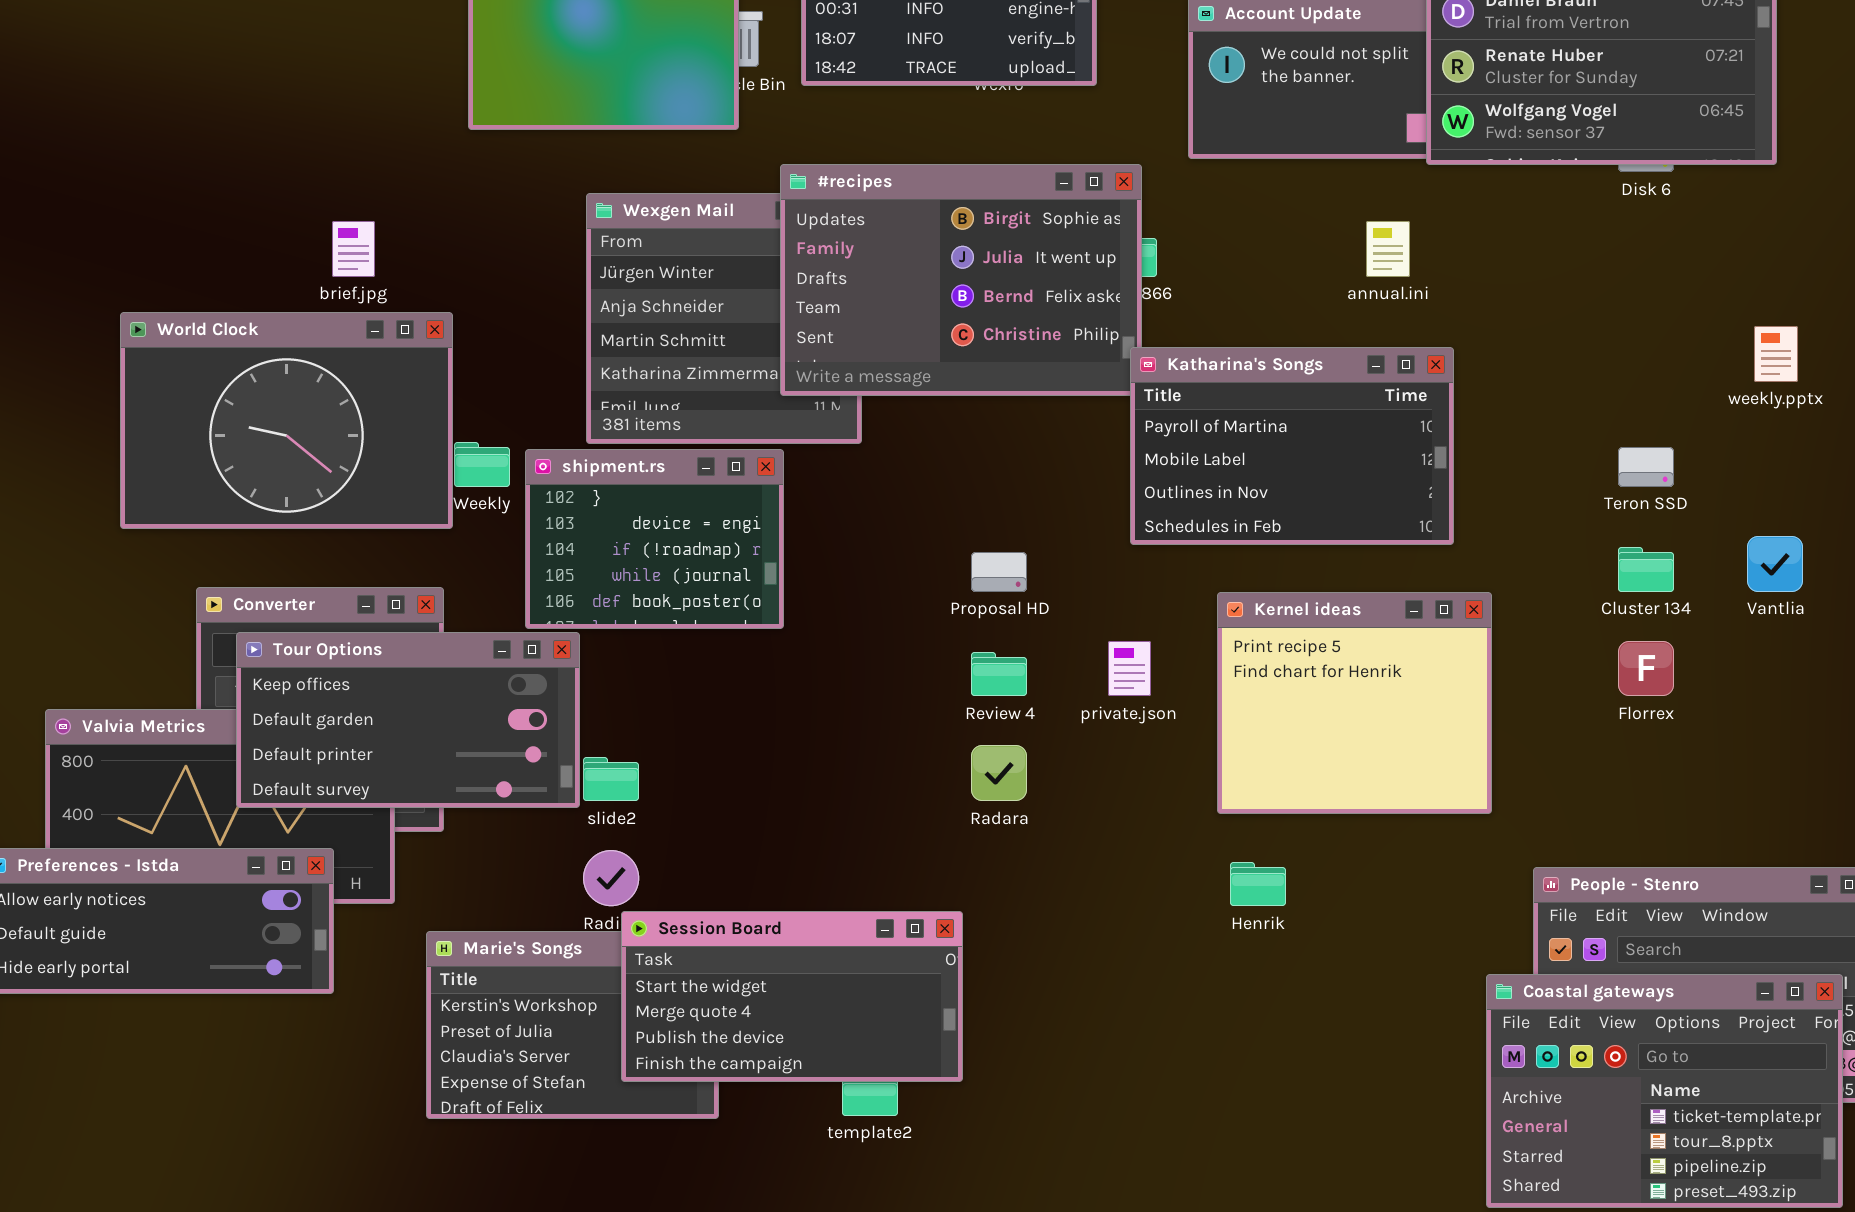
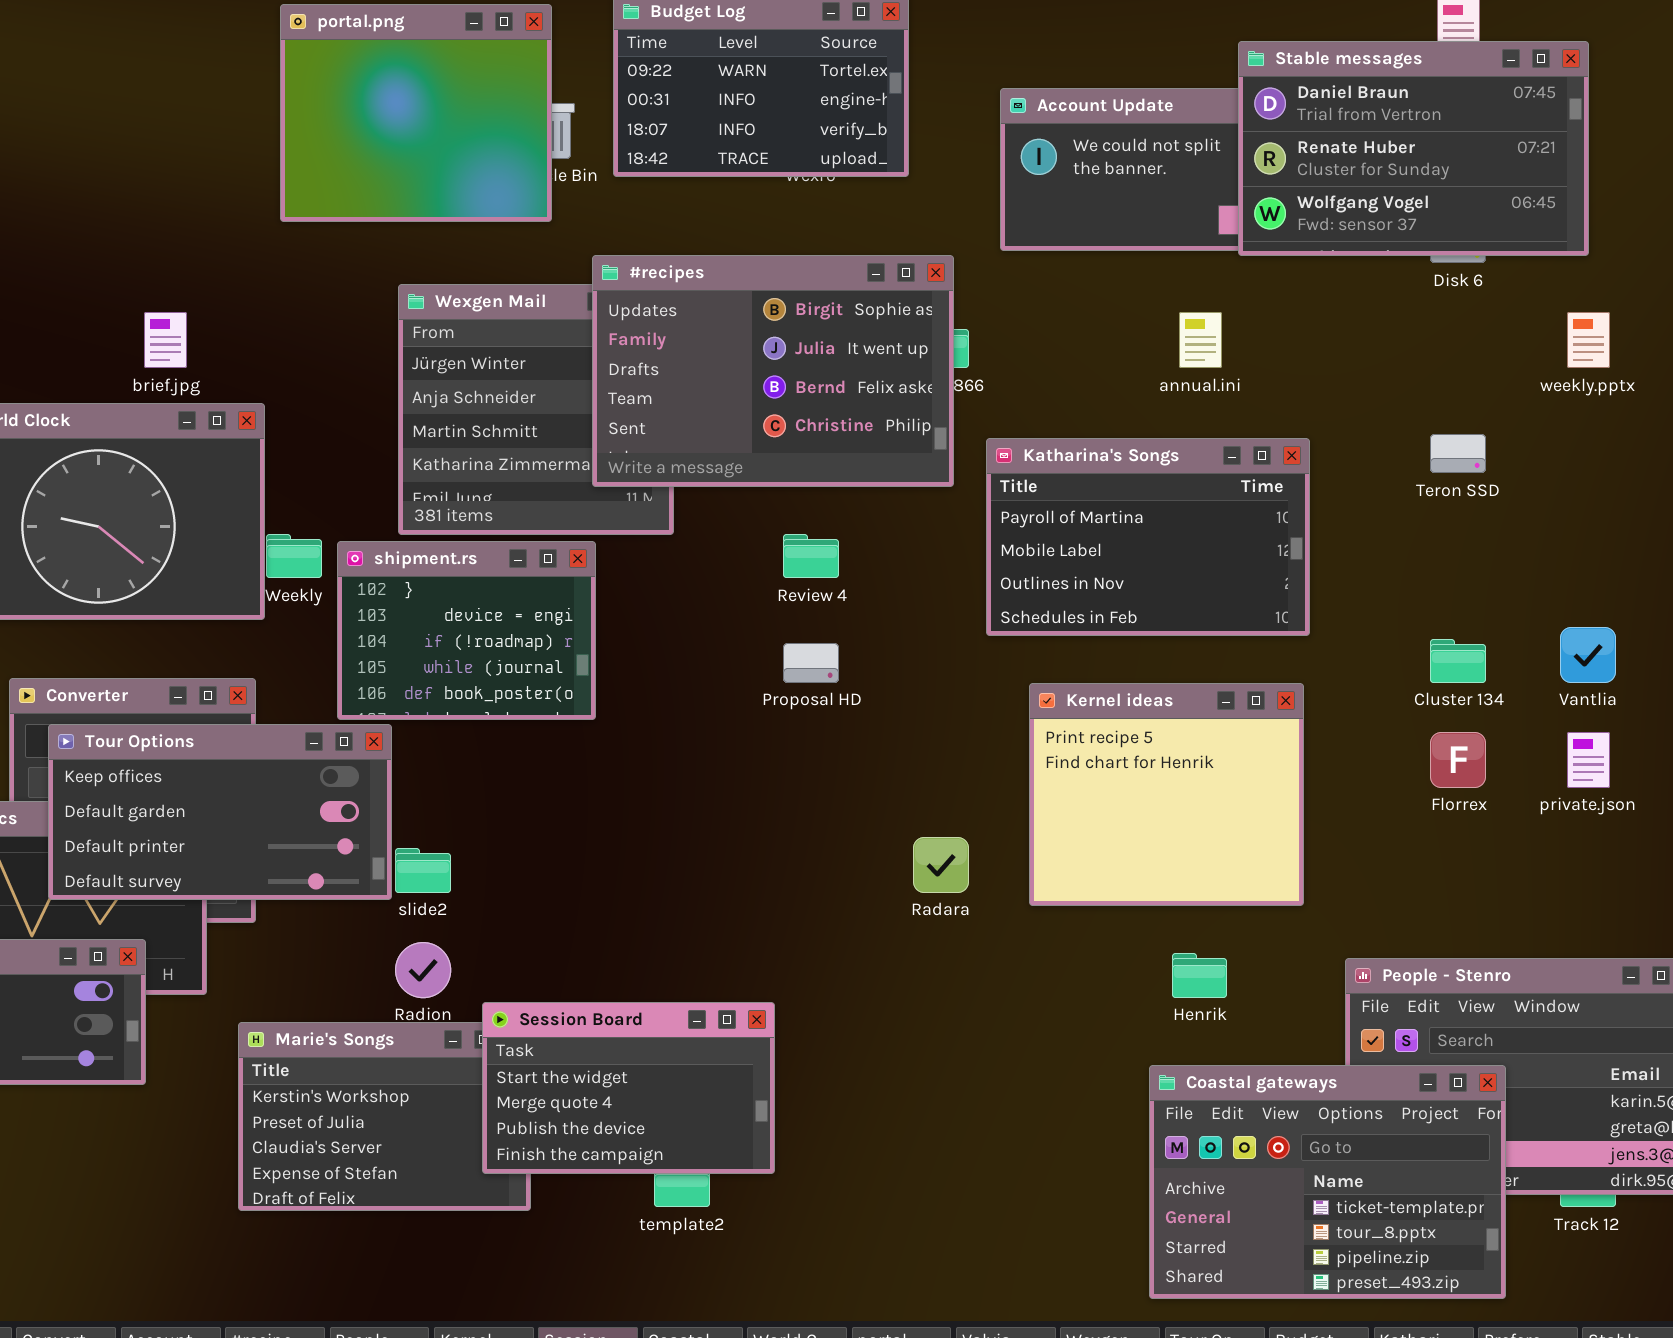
weekly.pptx: [1754,326,1798,382] -> [1567,312,1610,368], moved
Katharina's Songs: [1130,347,1454,545] -> [986,438,1310,636], moved
Teron SSD: [1618,447,1674,487] -> [1430,434,1486,473], moved
private.json: [1108,641,1151,696] -> [1567,732,1610,788], moved
Review 4: [971,652,1027,696] -> [783,534,839,578], moved
Radara: [971,745,1027,801] -> [913,837,969,893], moved
Henrik: [1230,862,1286,906] -> [1172,953,1227,998], moved
Session Board: [621,911,963,1082] -> [482,1002,775,1174], resized
Coastal gateways: [1486,974,1843,1208] -> [1149,1065,1506,1299], moved

